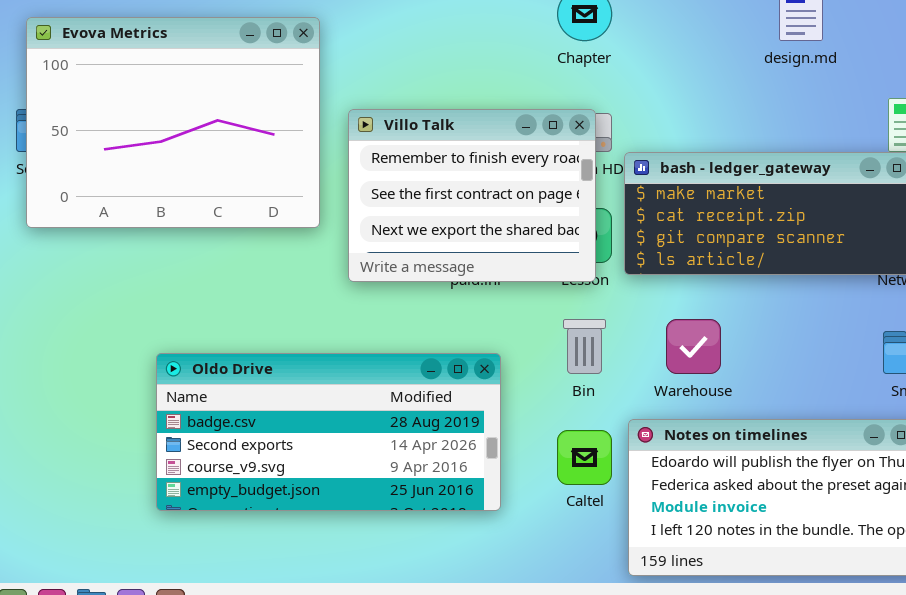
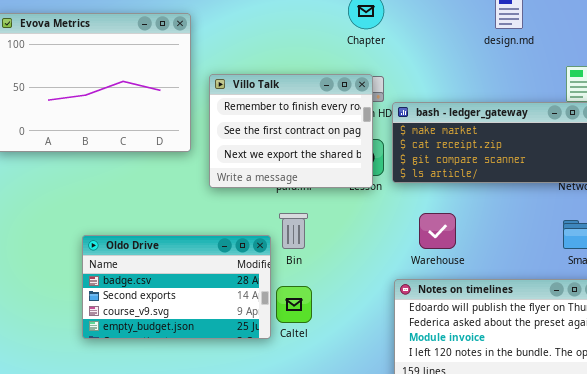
Bin: [563,319,606,374] -> [279,213,308,249], moved
Oldo Drive: [156,353,501,511] -> [82,235,271,339], resized
Caltel: [557,430,612,485] -> [276,286,312,323], moved

